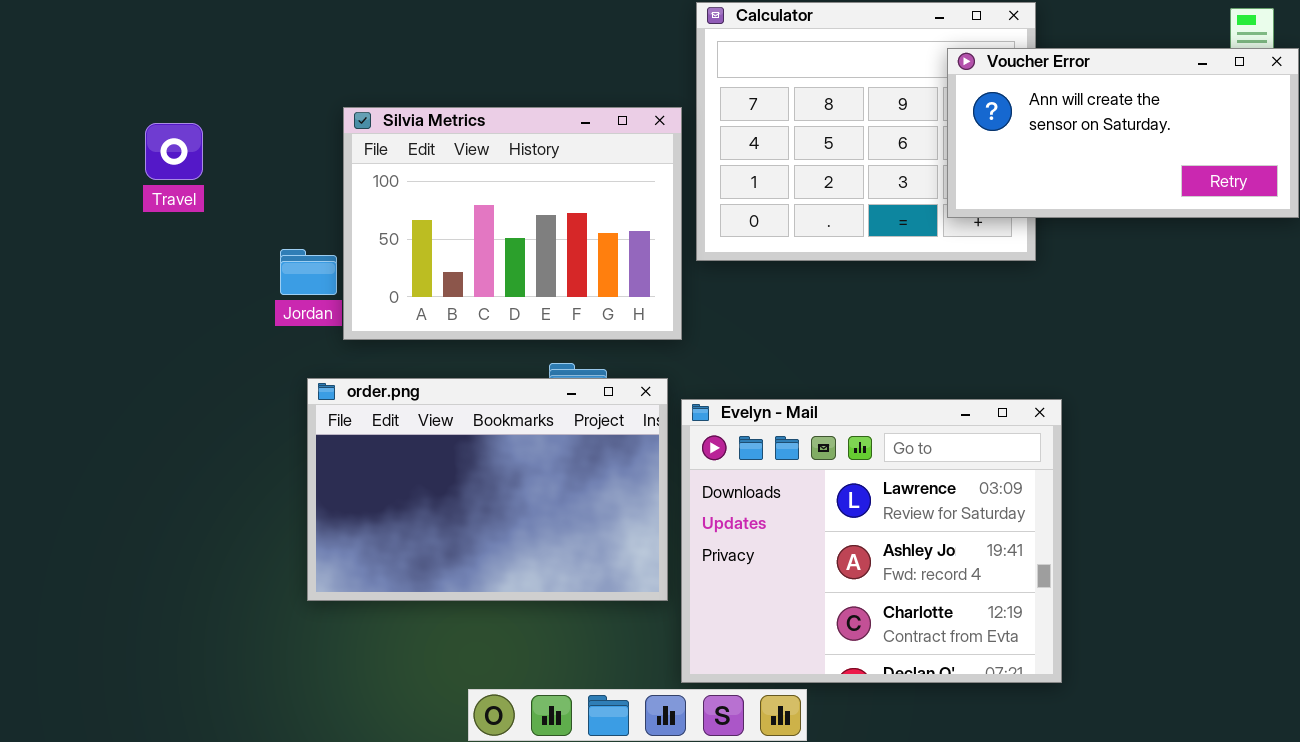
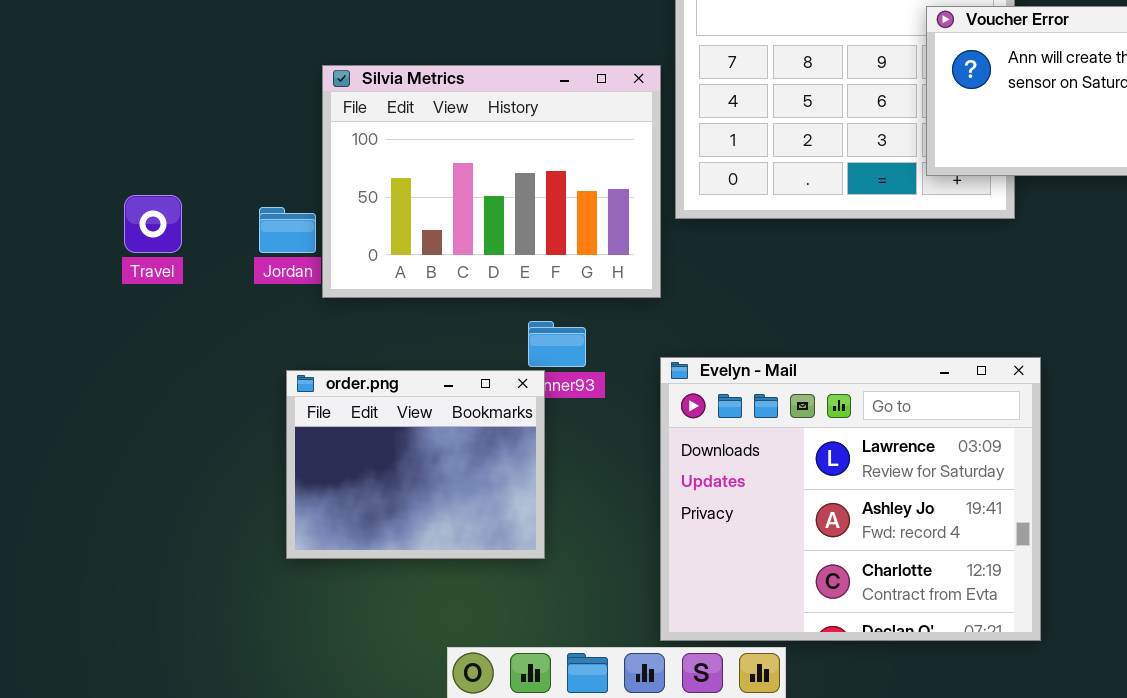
Travel: [145,123,203,180] -> [124,195,182,253], moved
order.png: [307,378,668,601] -> [286,370,545,559], resized

